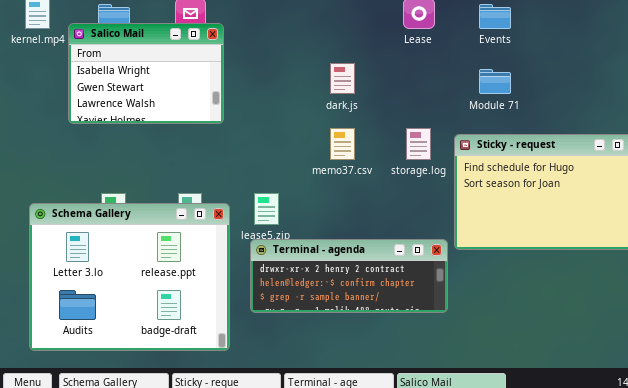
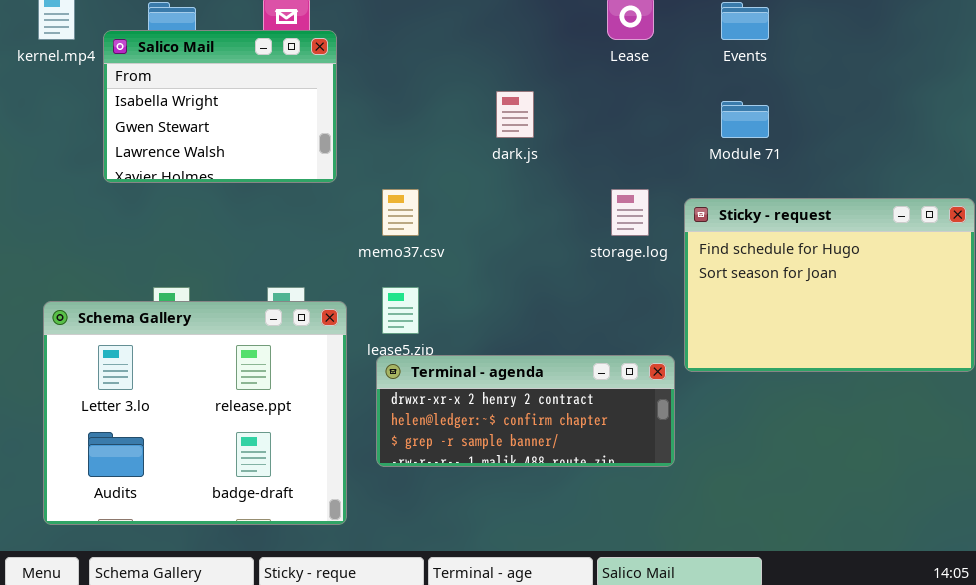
memo37.csv: [330,128,355,160] -> [382,189,419,236], moved

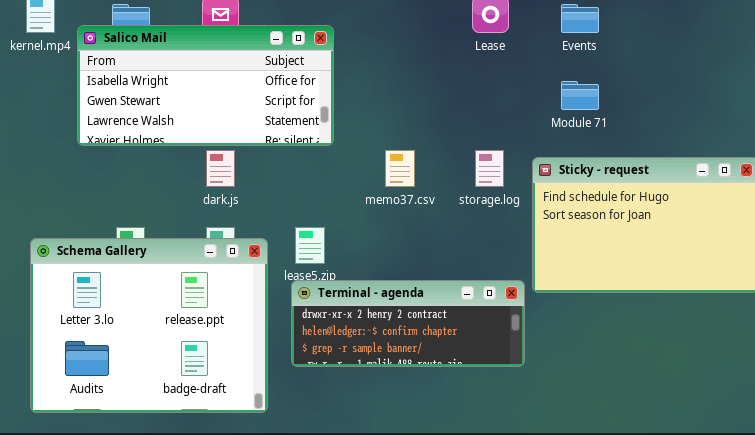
Salico Mail: [103,30,337,183] -> [77,25,334,146], resized
dark.js: [496,91,534,138] -> [206,150,235,187], moved
memo37.csv: [382,189,419,236] -> [385,150,415,187], moved

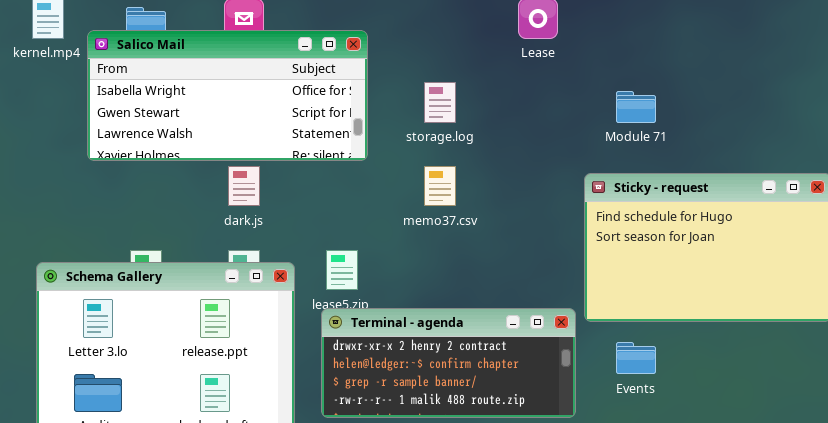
Events: [561,4,599,33] -> [616,342,656,374], moved
storage.log: [475,150,504,187] -> [424,82,456,123], moved
Terminal - agenda: [291,280,525,367] -> [321,308,576,418], resized

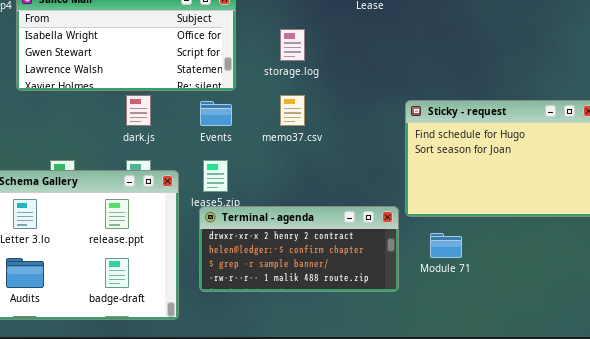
Module 71: [616,91,656,123] -> [430,233,462,258], moved
Events: [616,342,656,374] -> [200,101,232,126], moved

